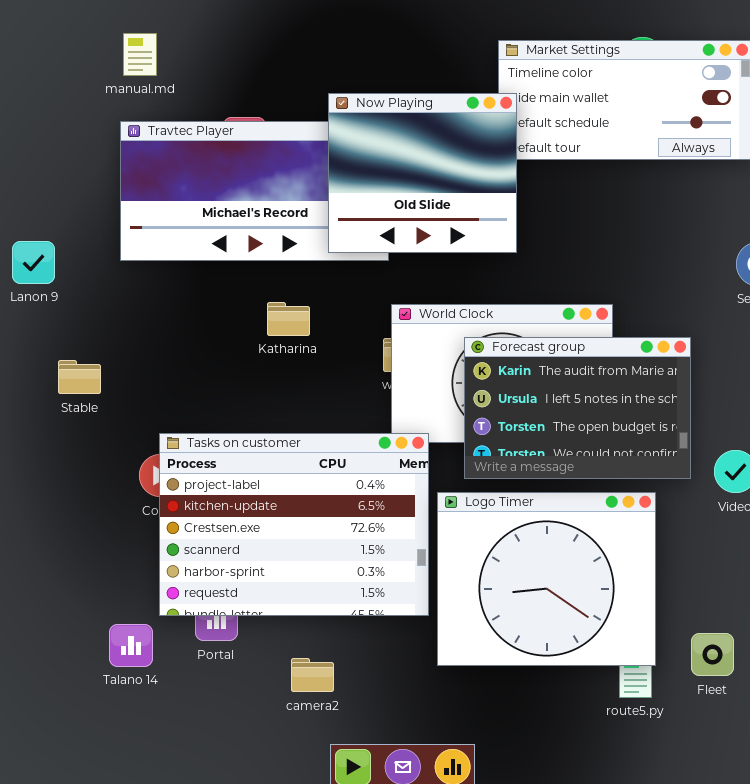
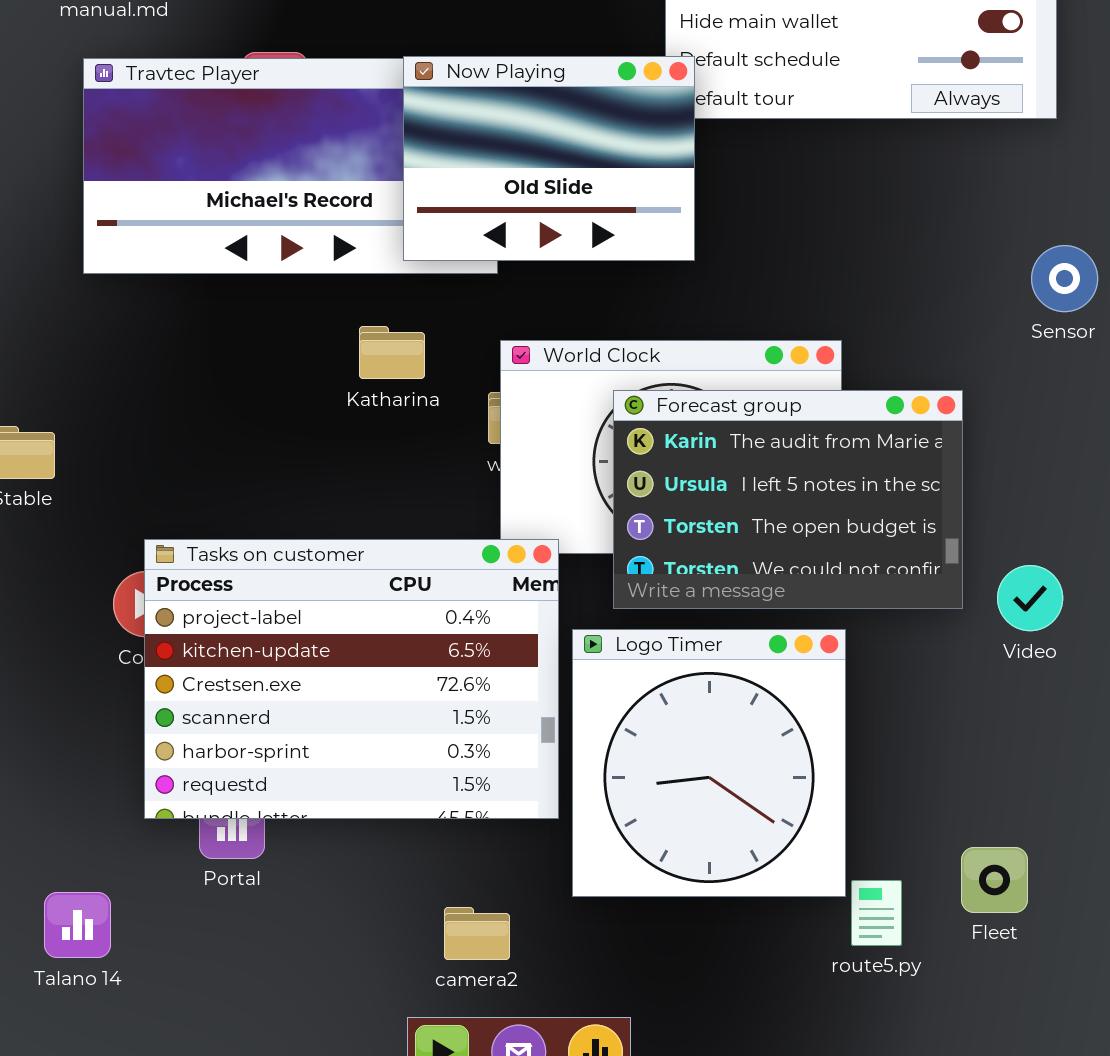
Now Playing: [328,93,517,253] -> [403,56,695,261], resized
Katharina: [267,302,310,336] -> [359,326,425,379], moved
Logo Timer: [437,492,656,666] -> [572,629,846,897], resized
Talano 14: [109,624,153,667] -> [44,892,111,958], moved
camera2: [291,658,334,692] -> [444,907,510,960], moved

